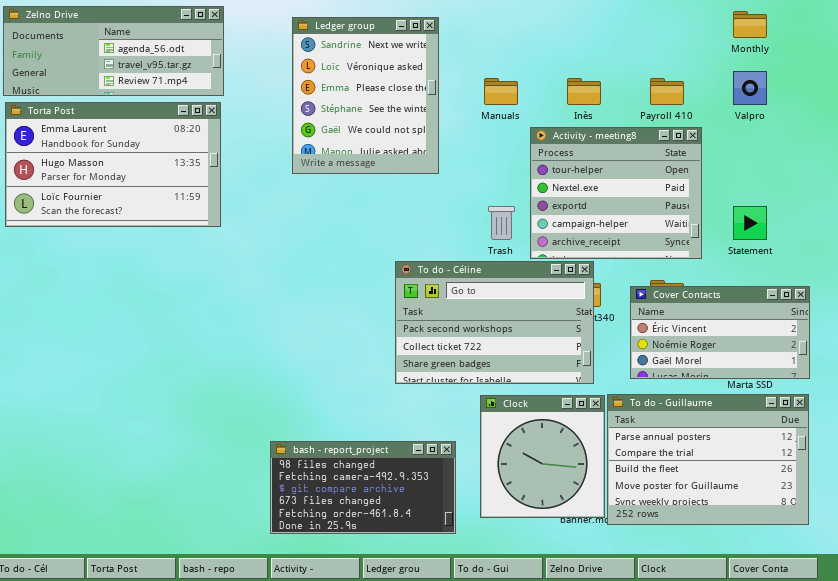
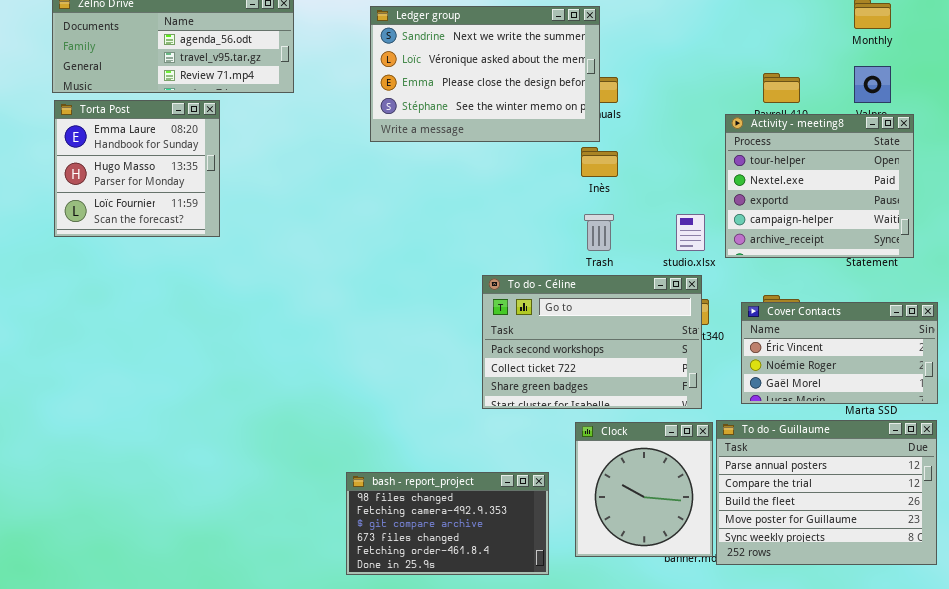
Ledger group: [292,17,439,174] -> [370,6,600,142], resized
Inès: [567,78,601,105] -> [581,147,618,177], moved
Torta Post: [5,102,221,227] -> [54,100,220,237], resized
Activity - meeting8: [530,127,702,259] -> [725,114,914,258], moved

